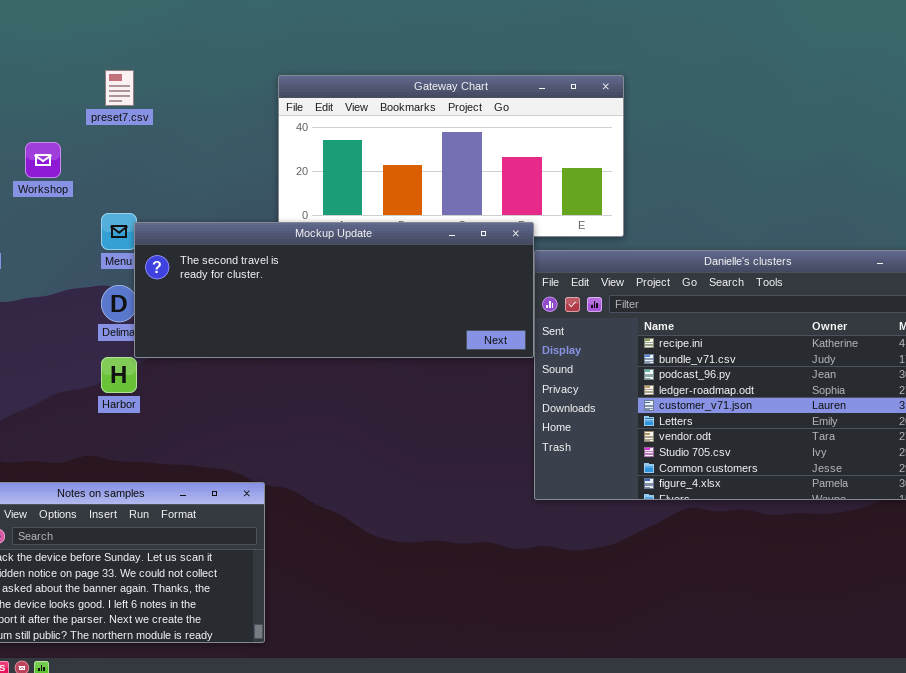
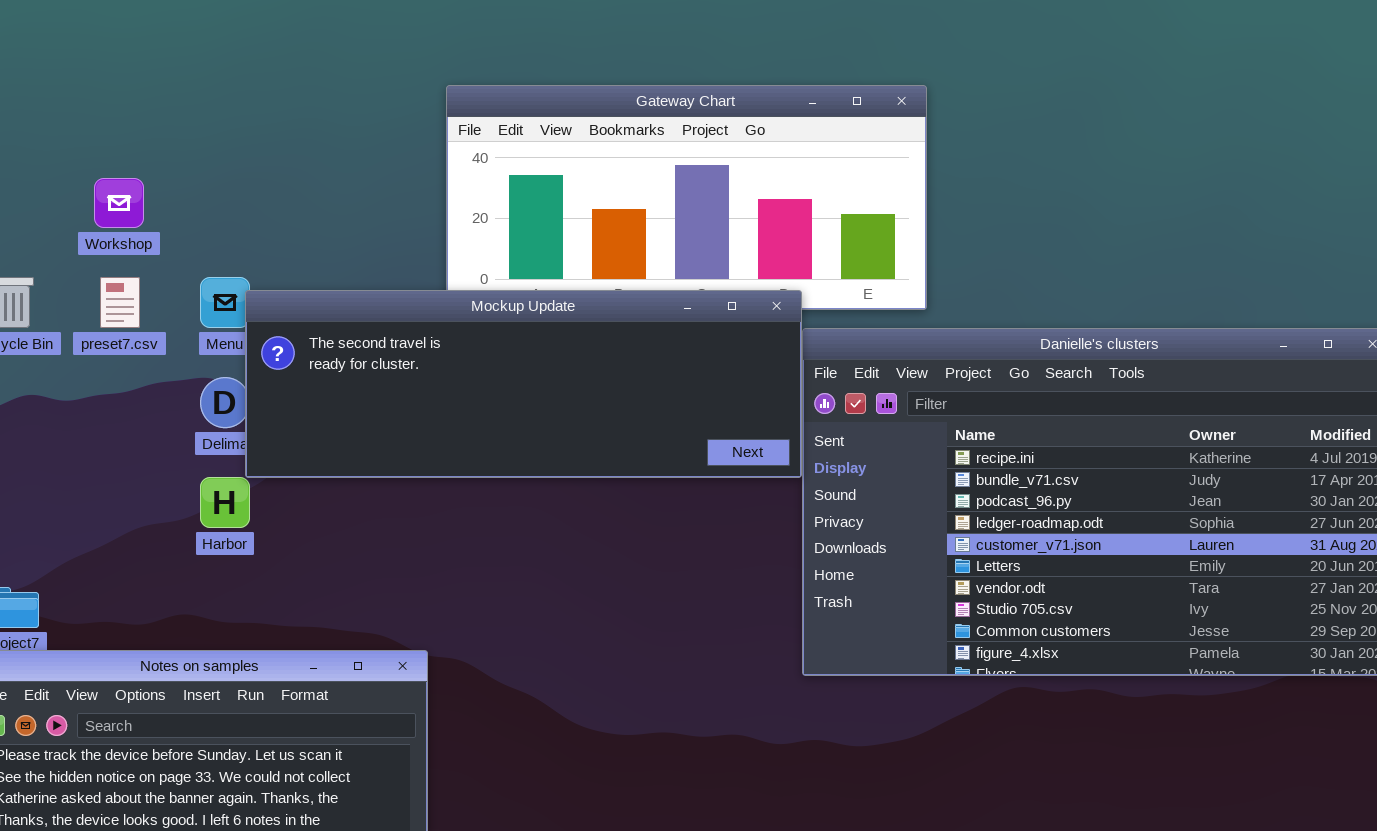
preset7.csv: [105,70,134,106] -> [100,277,140,328], moved

